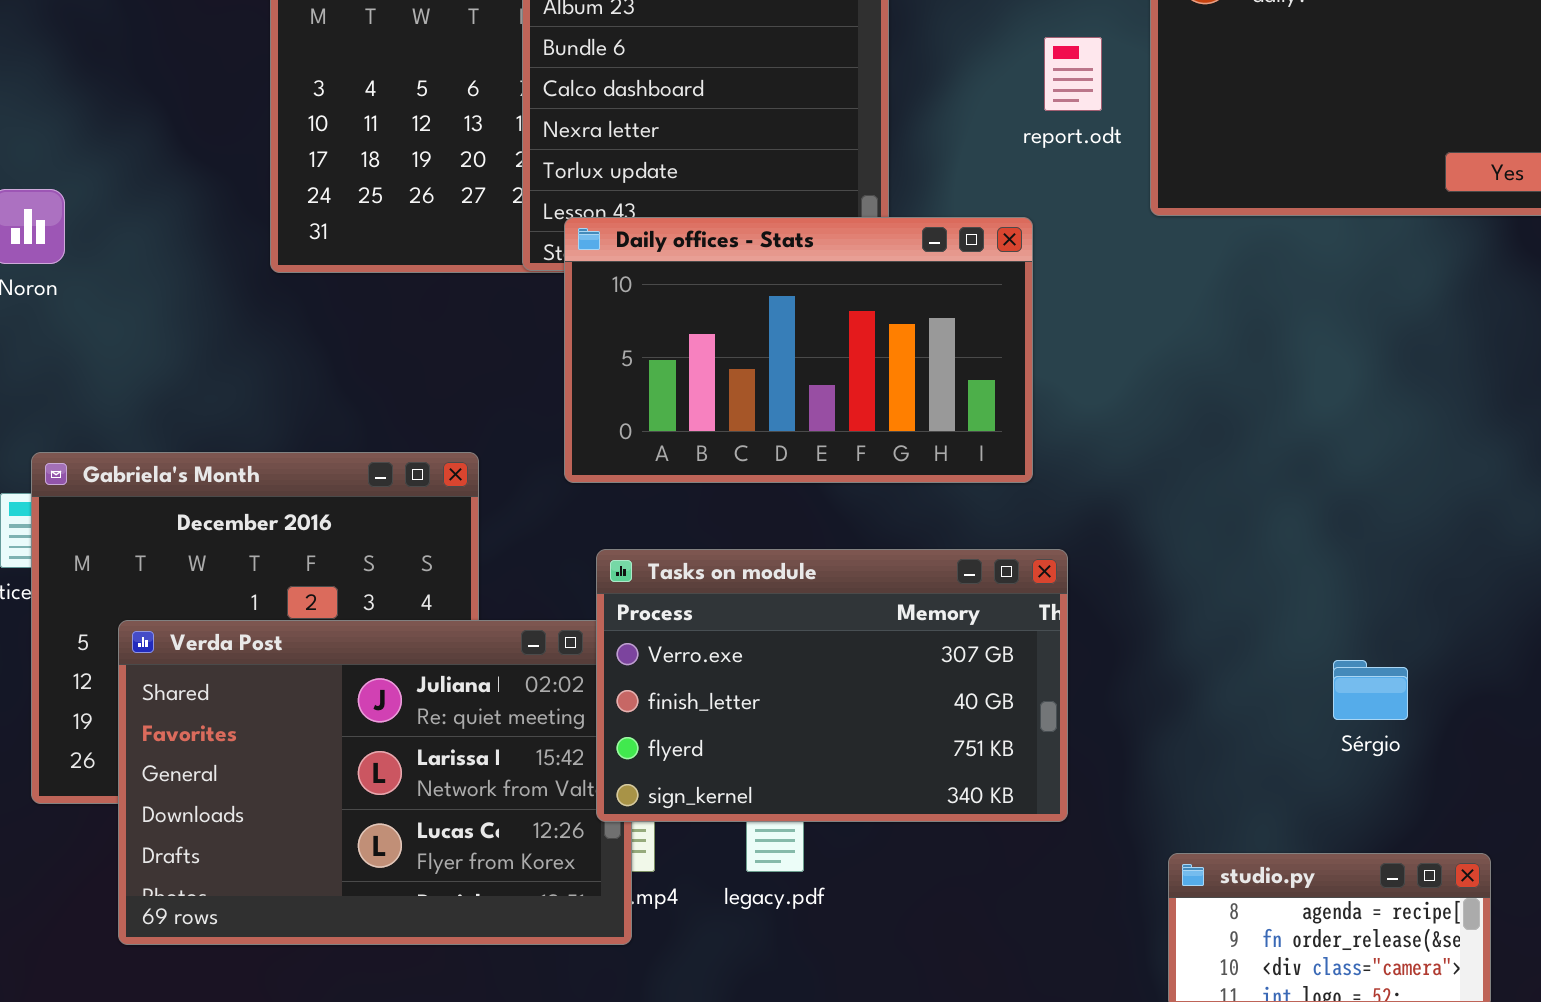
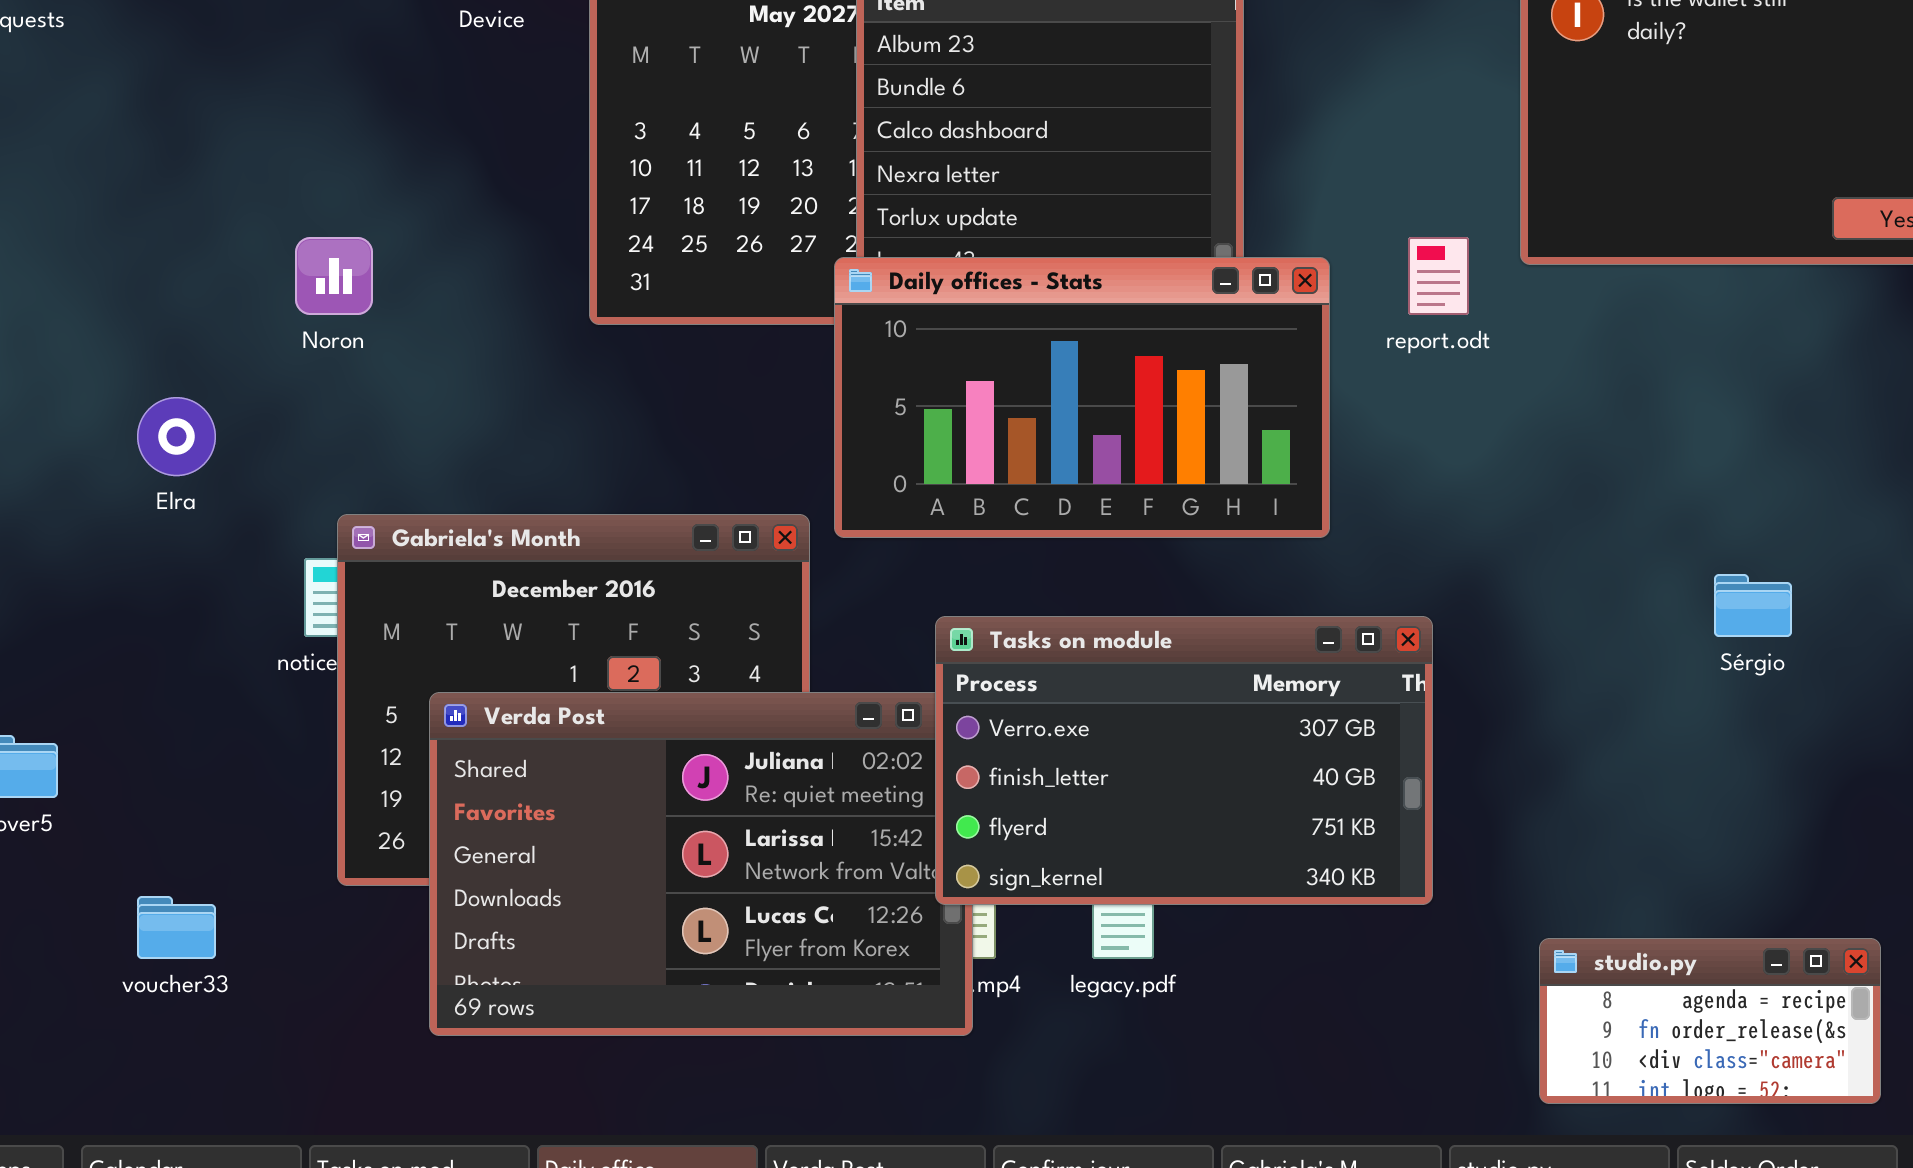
report.odt: [1044,37,1102,111] -> [1408,237,1469,315], moved
Daily offices - Stats: [564,217,1033,483] -> [834,257,1330,538], moved
Sérgio: [1333,660,1408,720] -> [1714,574,1792,637], moved

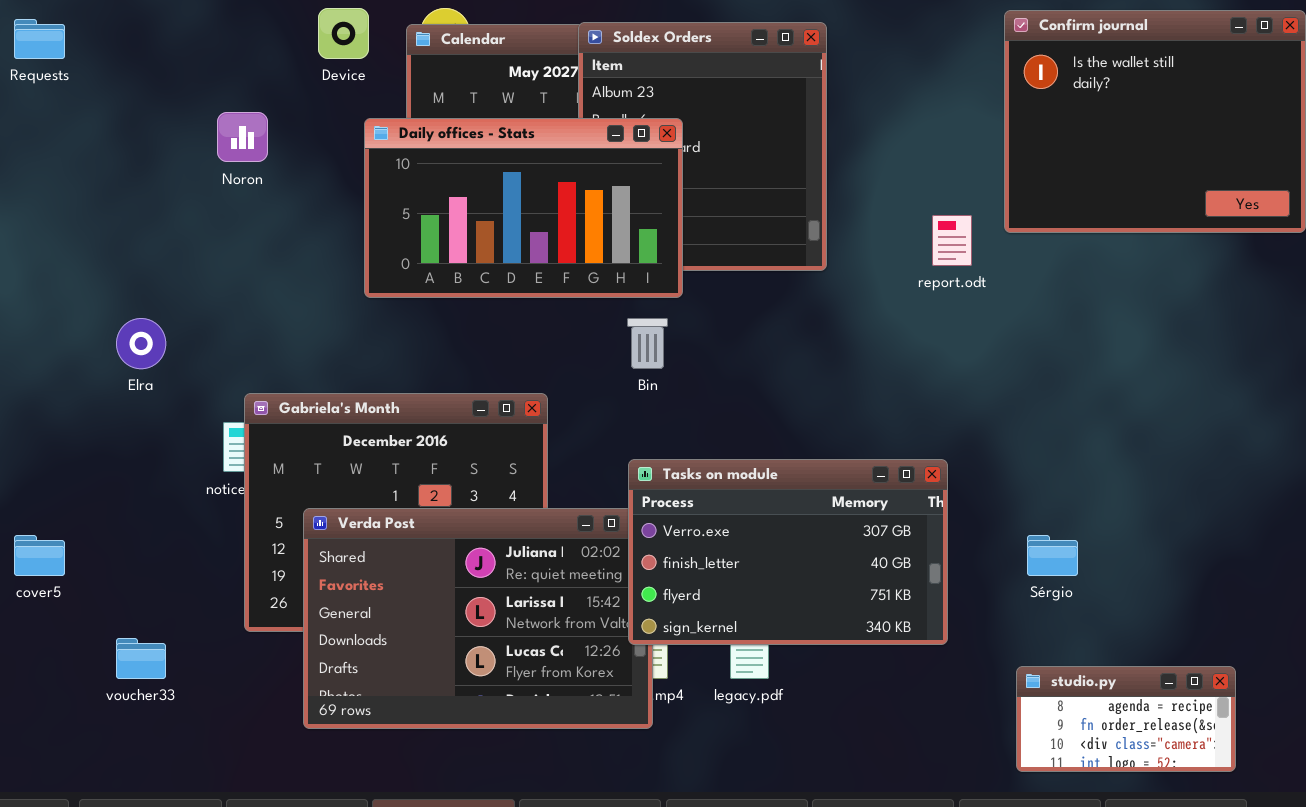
Noron: [295,237,373,315] -> [217,112,268,162], moved
Daily offices - Stats: [834,257,1330,538] -> [364,118,683,298], moved
Sérgio: [1714,574,1792,637] -> [1027,535,1078,576], moved

